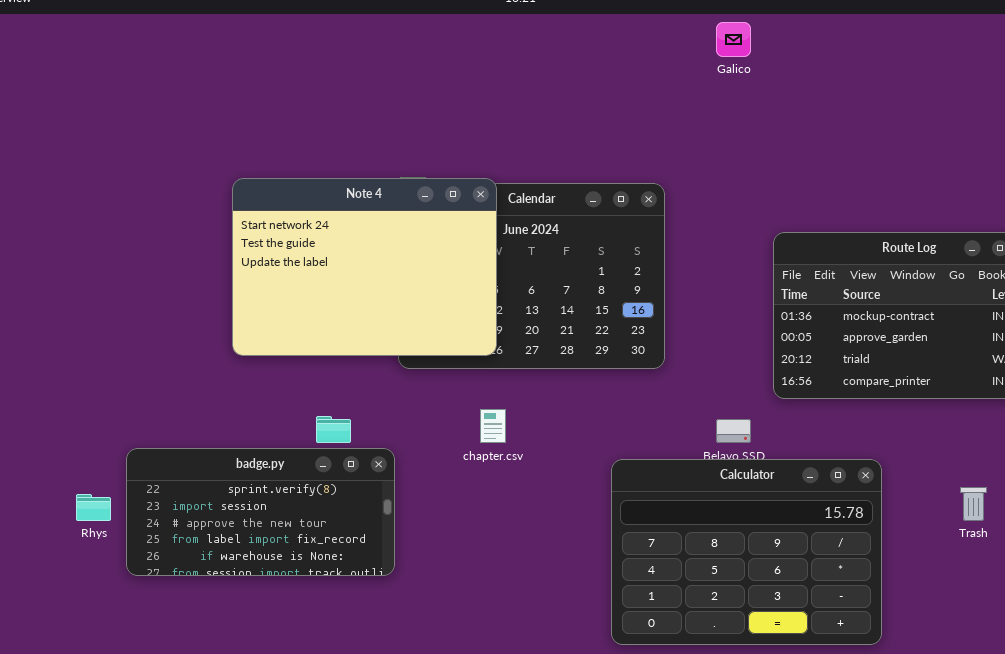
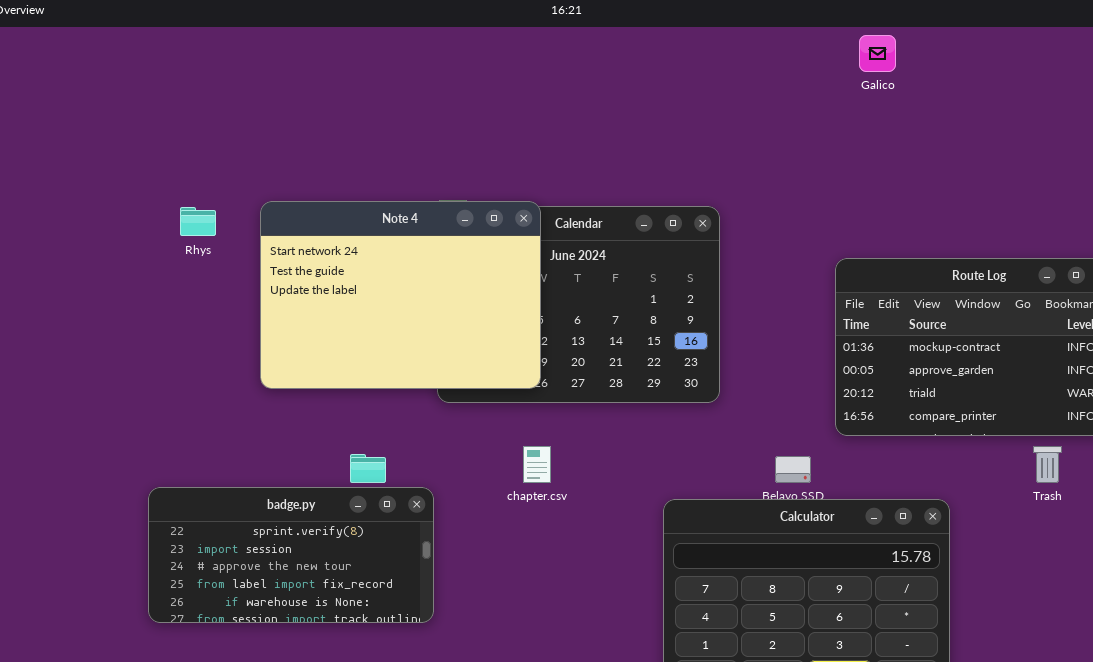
Galico: [716,22,751,57] -> [859,35,896,72], moved
Trash: [960,487,987,521] -> [1033,446,1062,483], moved
Rhys: [76,494,111,521] -> [180,207,216,236], moved

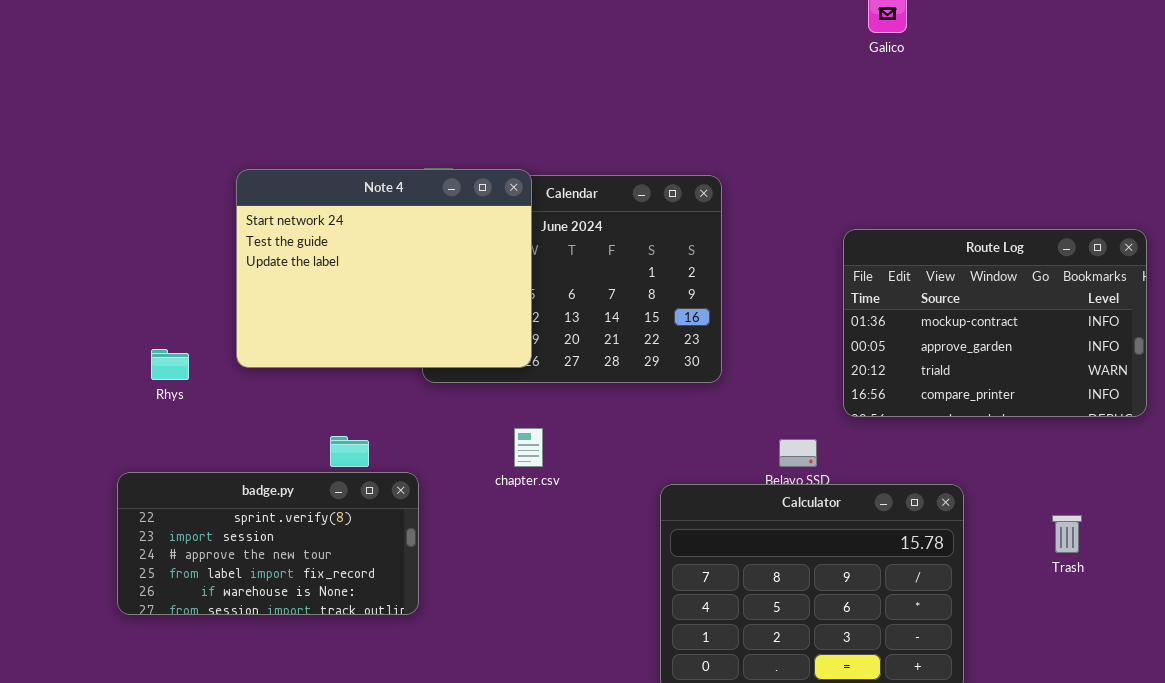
Rhys: [180,207,216,236] -> [151,349,189,380], moved
Trash: [1033,446,1062,483] -> [1052,515,1082,553], moved

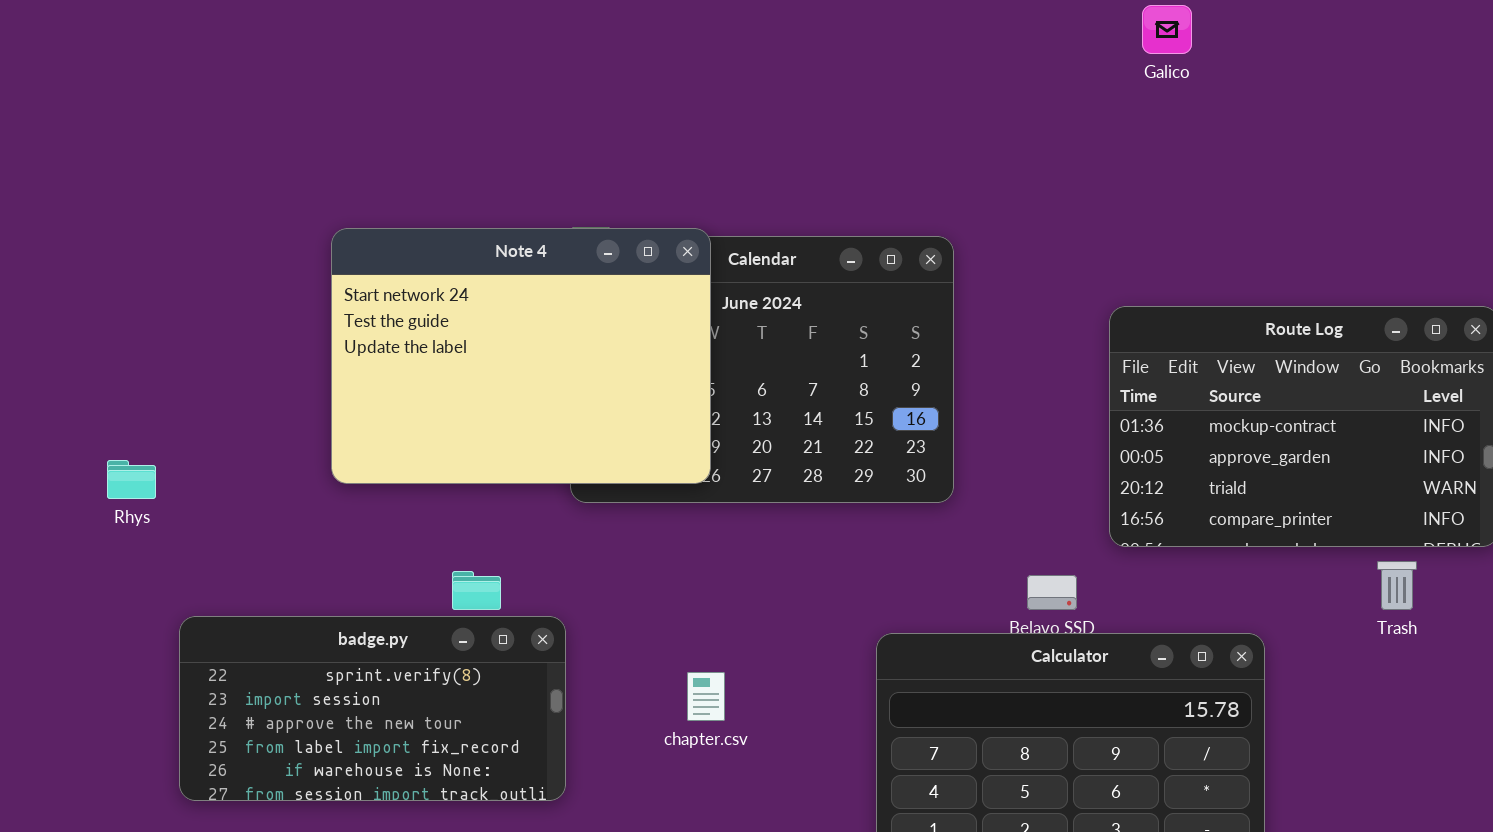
Rhys: [151,349,189,380] -> [107,460,156,499], moved
chapter.csv: [514,428,543,467] -> [687,672,725,721], moved
Trash: [1052,515,1082,553] -> [1377,561,1417,610], moved

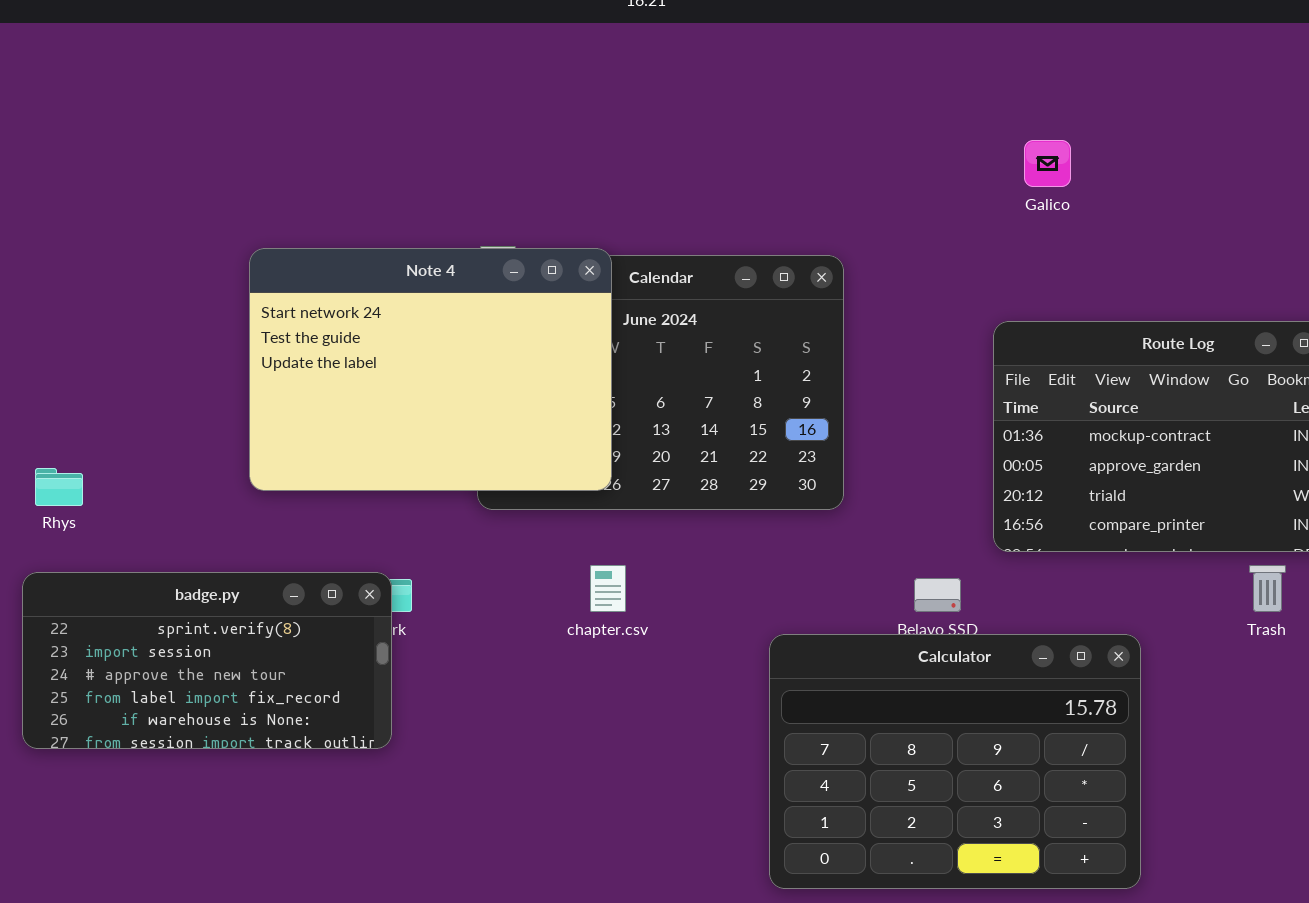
Galico: [1142,5,1192,54] -> [1024,140,1071,187], moved
badge.py: [179,616,566,801] -> [22,572,392,749], moved
chapter.csv: [687,672,725,721] -> [590,565,626,612], moved

